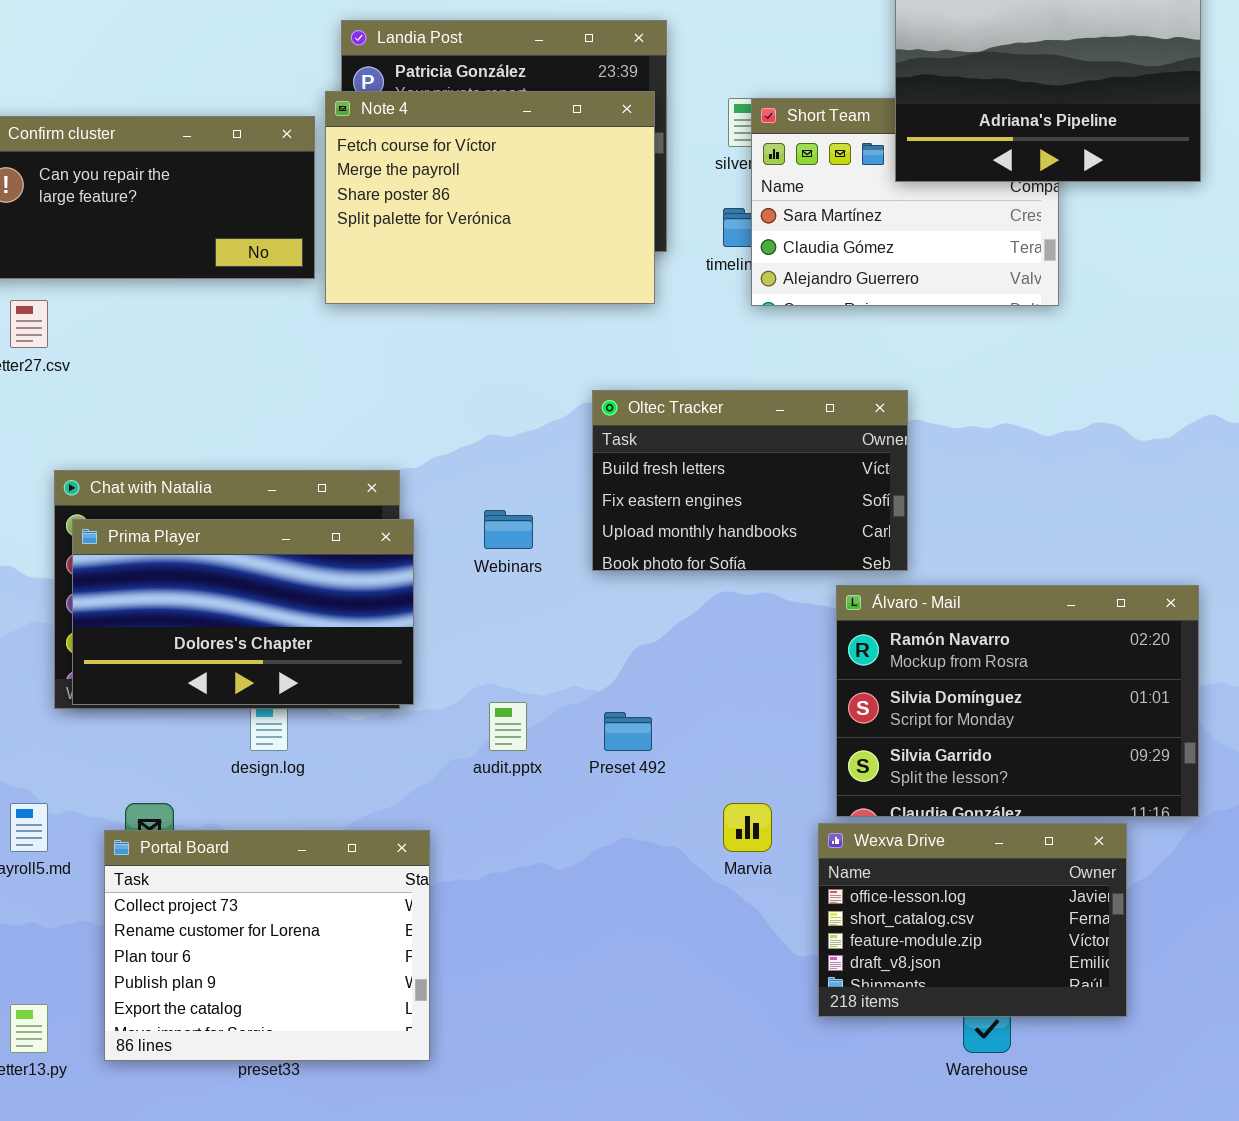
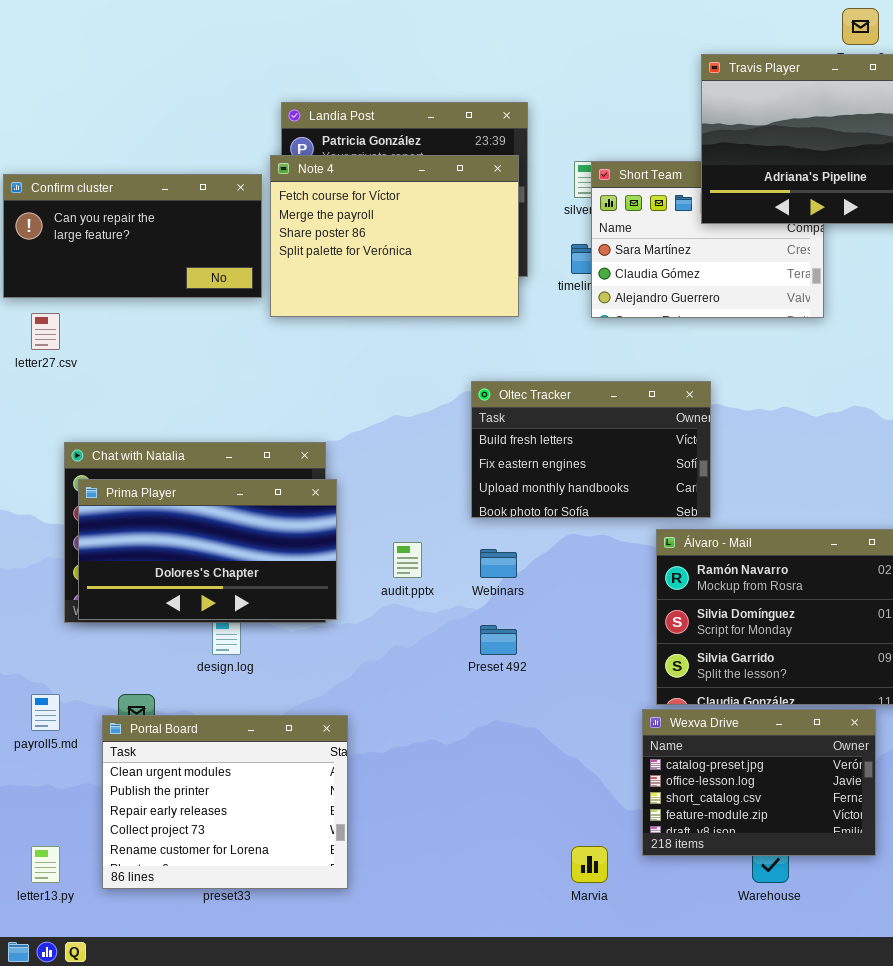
Webinars: [484,510,533,549] -> [480,549,517,578], moved
audit.pptx: [489,702,527,751] -> [393,542,422,578], moved
Marvia: [723,803,772,852] -> [571,846,608,883], moved
Wexva Drive: [818,823,1127,1017] -> [642,709,876,856], scrolled up 1 row
Portal Board: [104,830,430,1061] -> [102,715,348,889], scrolled up 3 rows

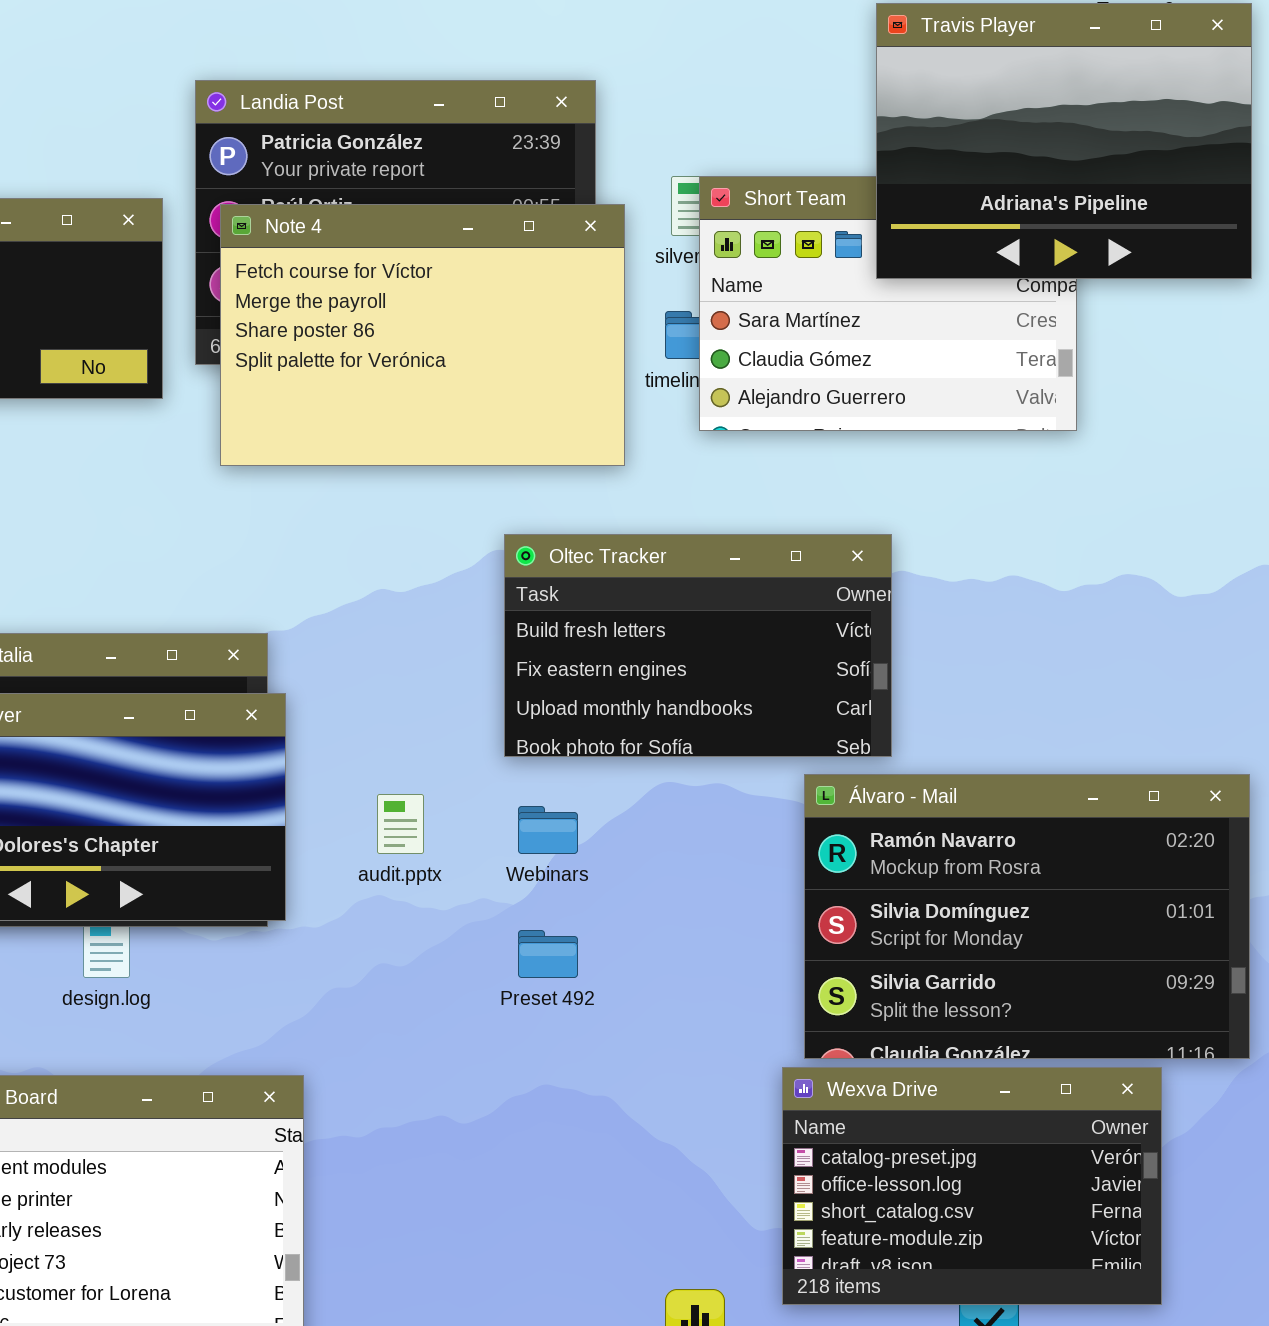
Note 4: [270,155,519,317] -> [220,204,625,466], moved

